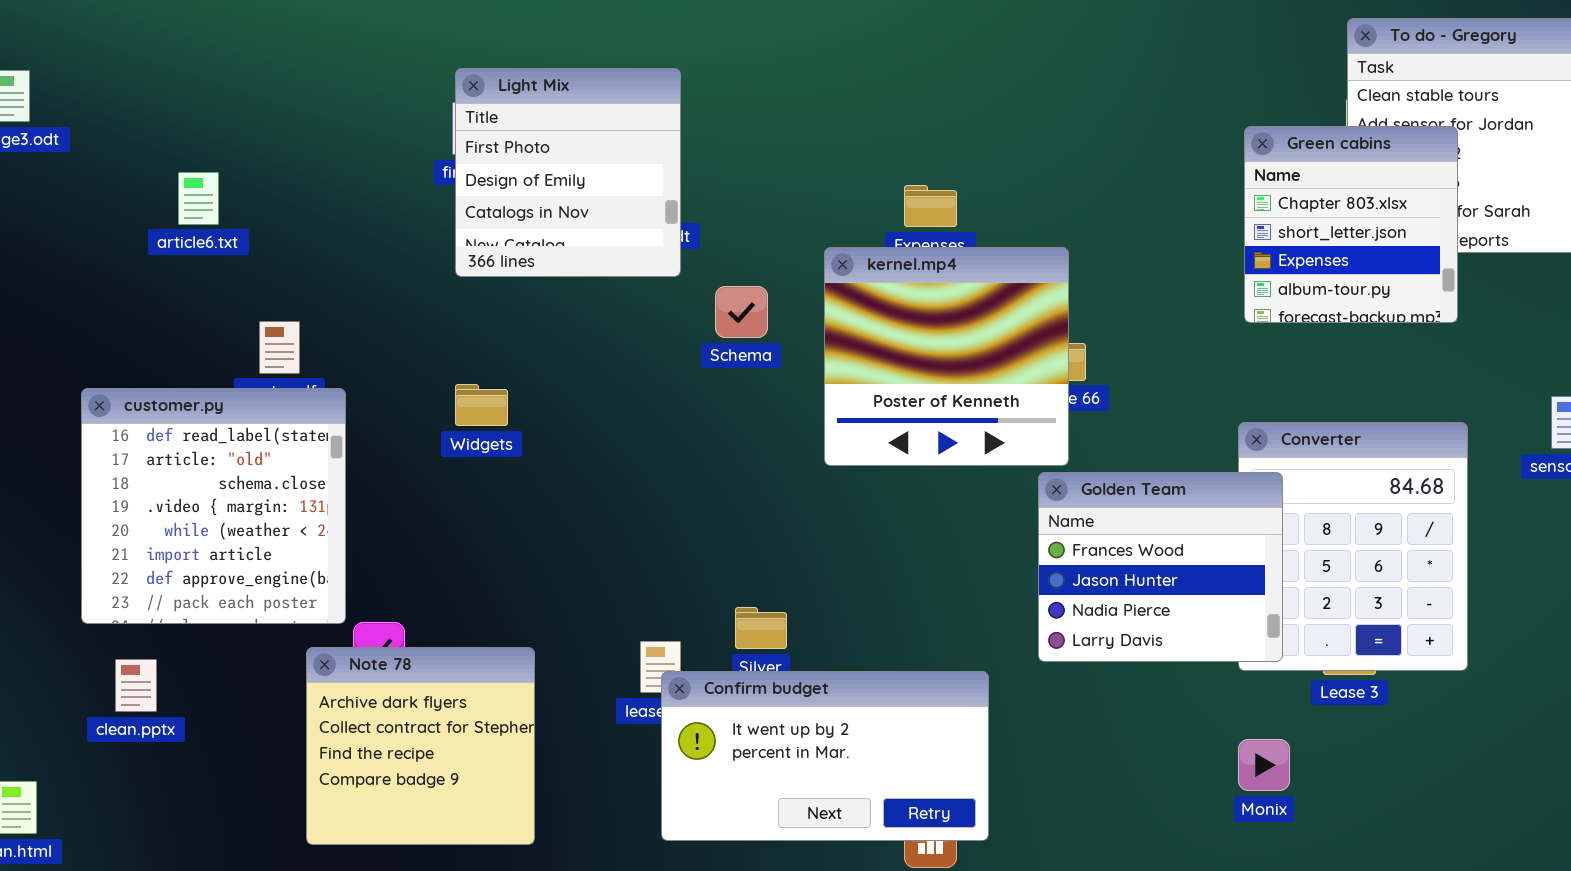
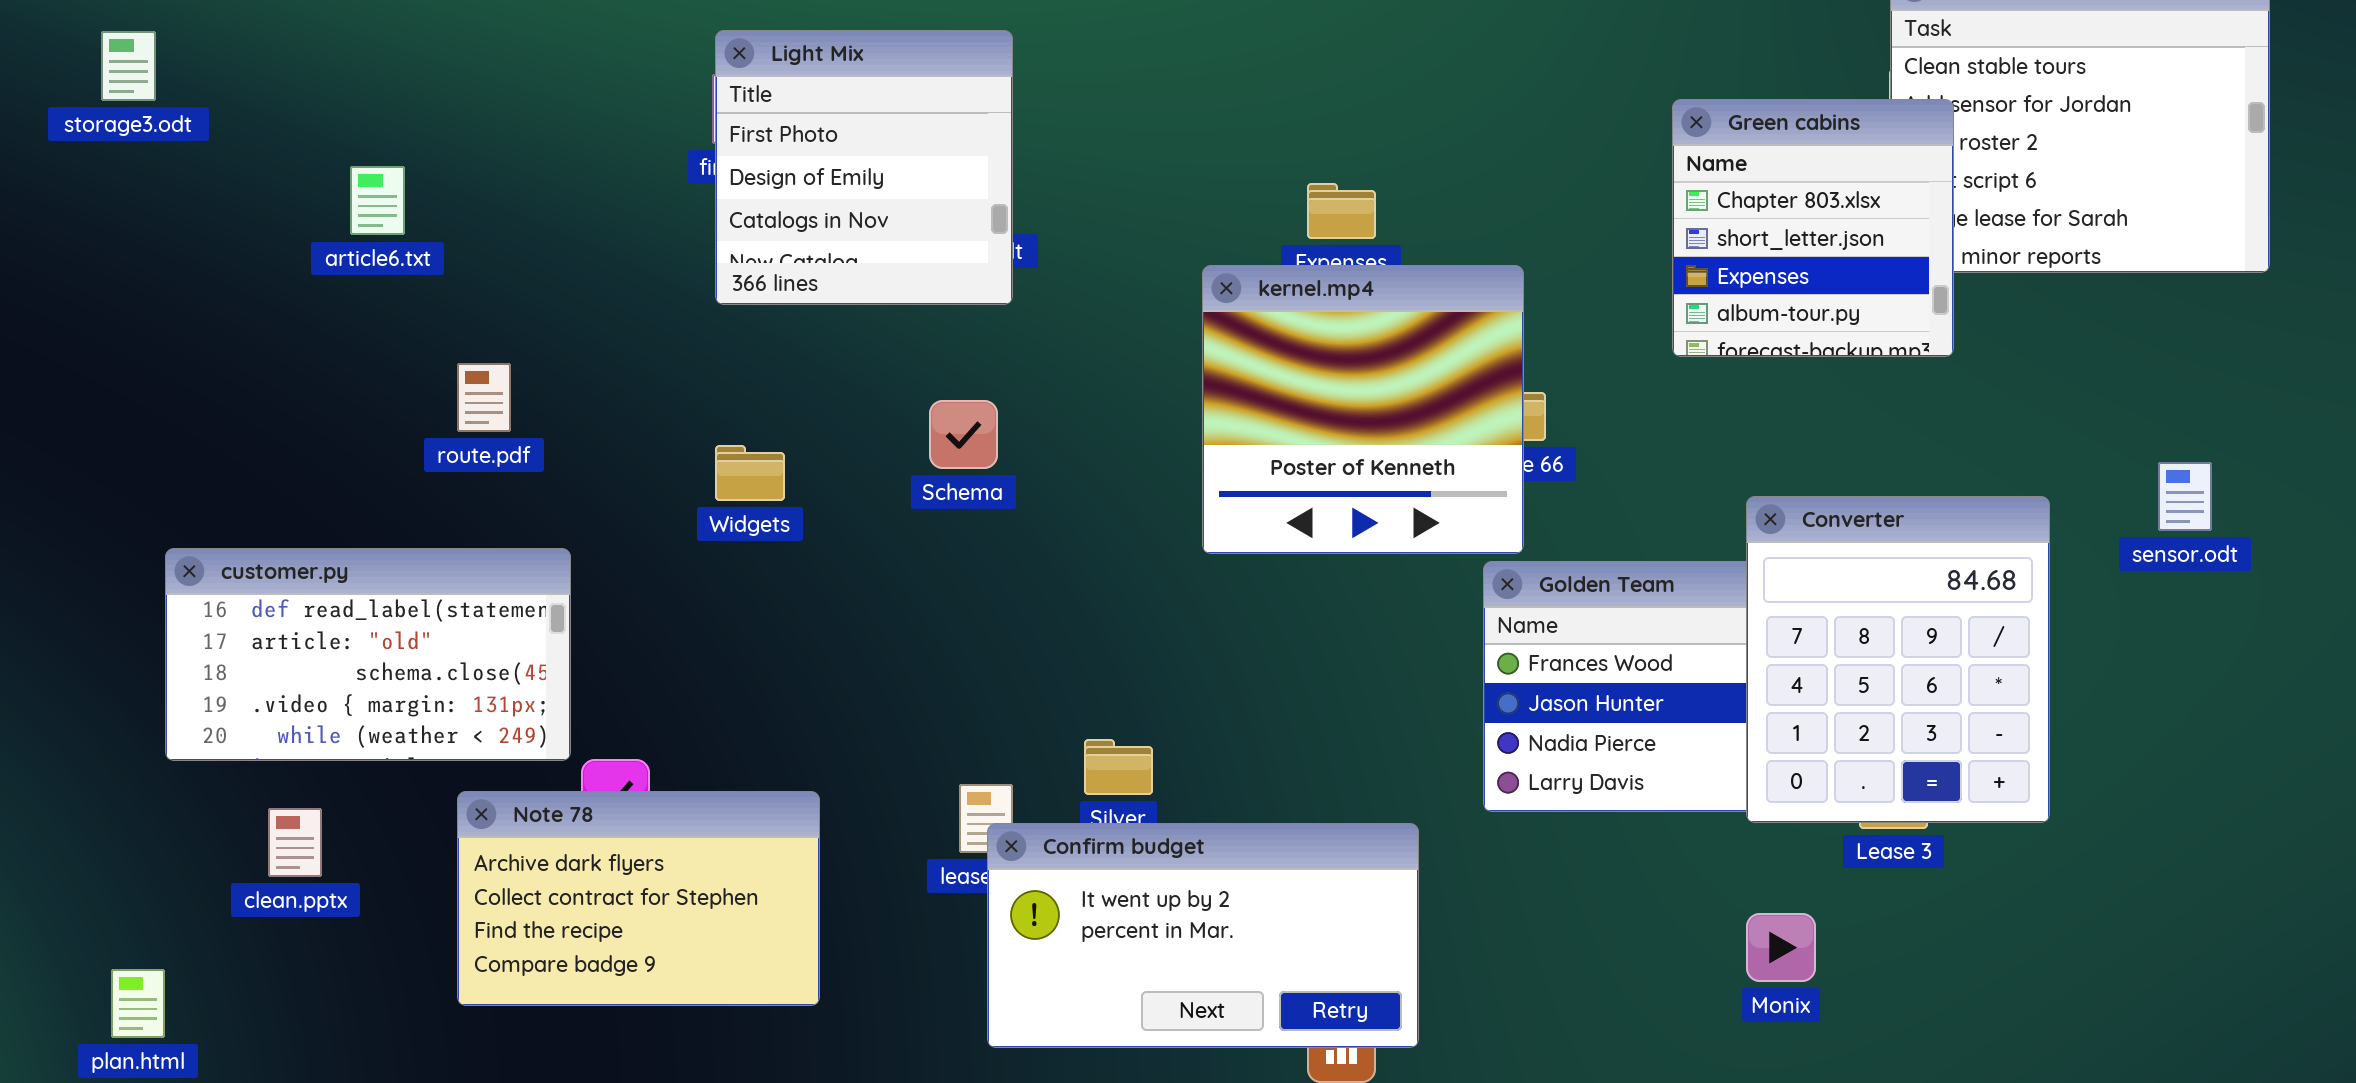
Green cabins: [1244,126,1458,323] -> [1672,99,1954,357], moved
Schema: [715,286,768,338] -> [929,400,998,469], moved
customer.py: [81,388,346,624] -> [165,548,571,761], resized
Converter: [1238,422,1468,671] -> [1746,496,2050,823], raised
Note 78: [306,647,535,845] -> [457,791,820,1006], resized

